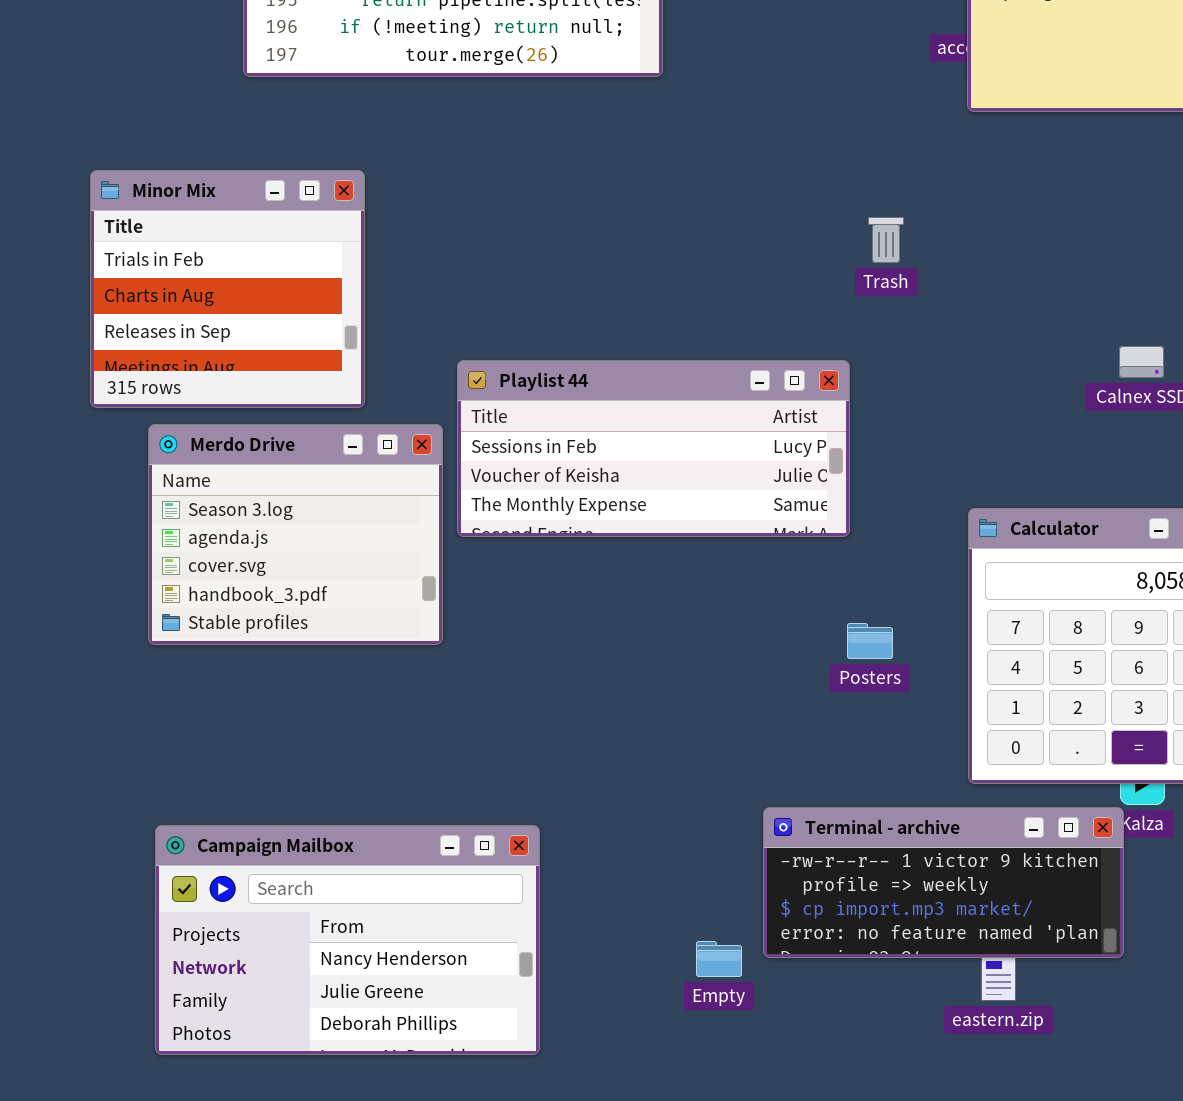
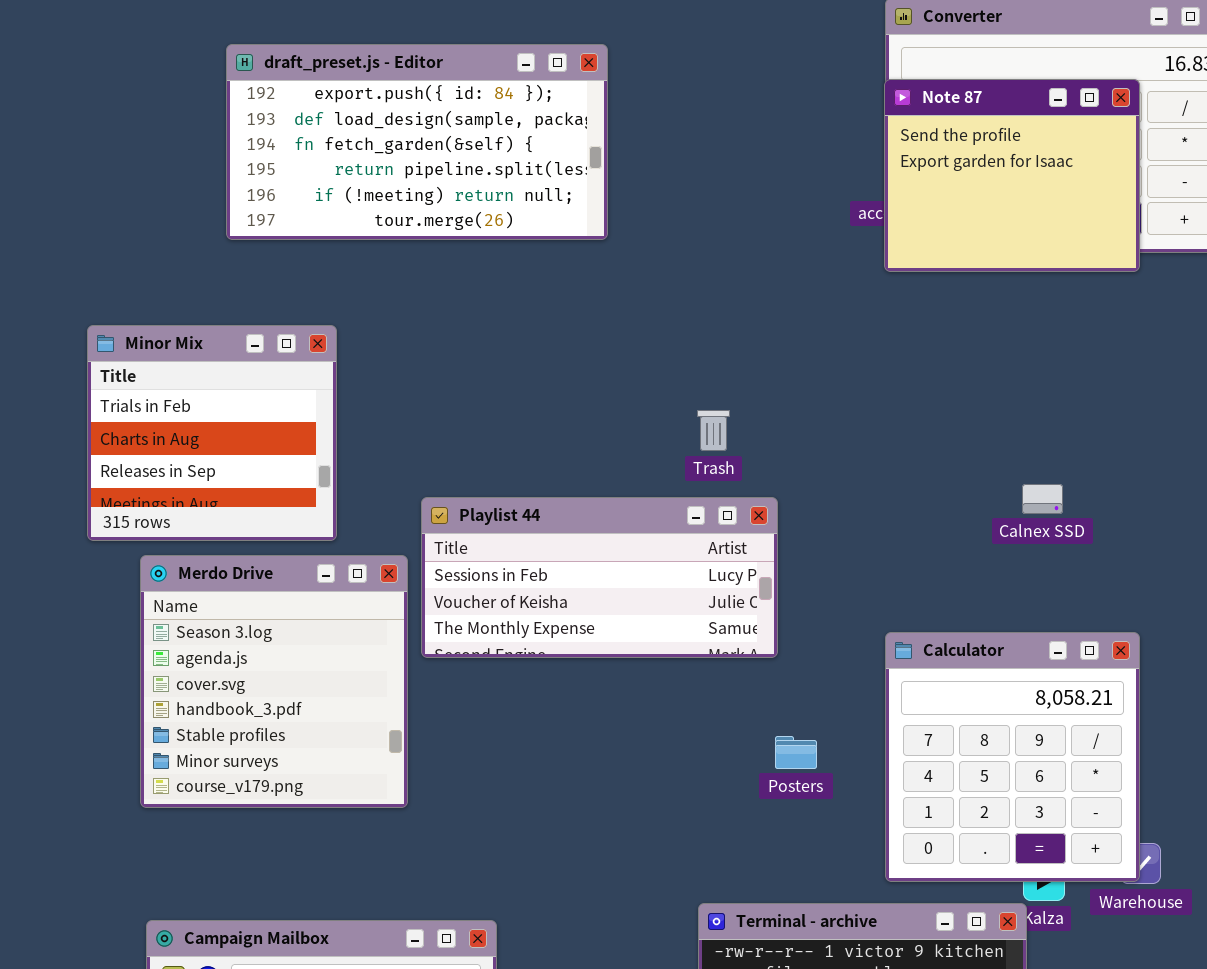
Trash: [868,217,904,263] -> [697,410,730,451], moved
Merdo Drive: [148,424,443,645] -> [140,555,408,808], resized

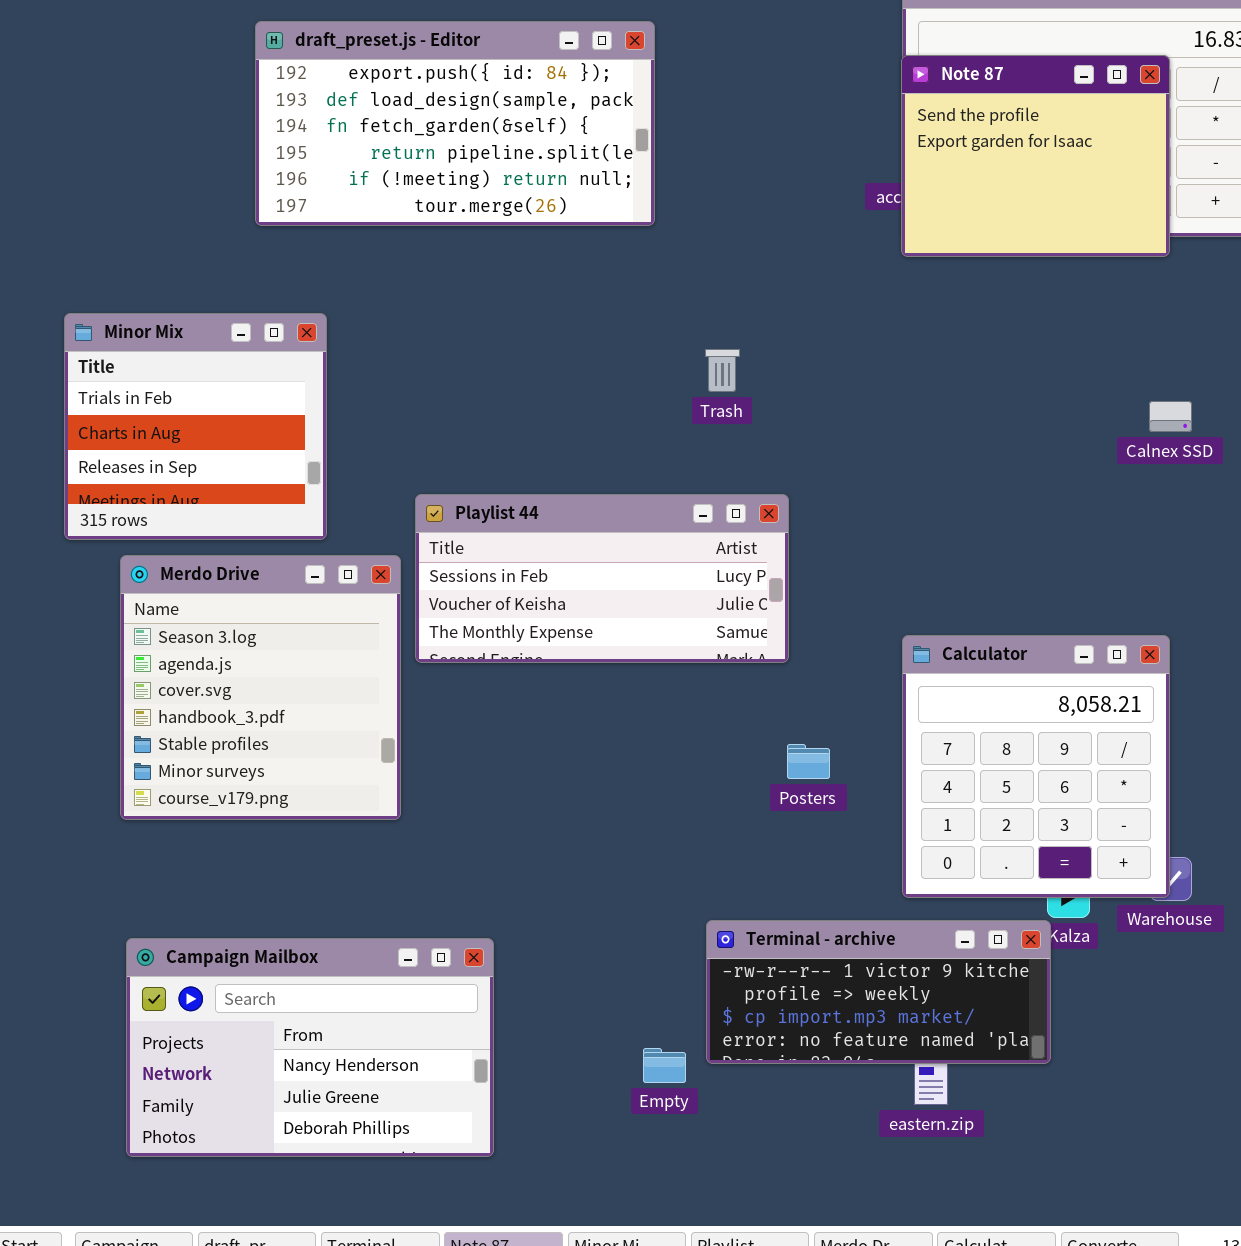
draft_preset.js - Editor: [226,44,608,240] -> [255,21,655,226], moved
Trash: [697,410,730,451] -> [705,349,740,392], moved
Calnex SSD: [1022,484,1063,514] -> [1149,401,1192,432], moved

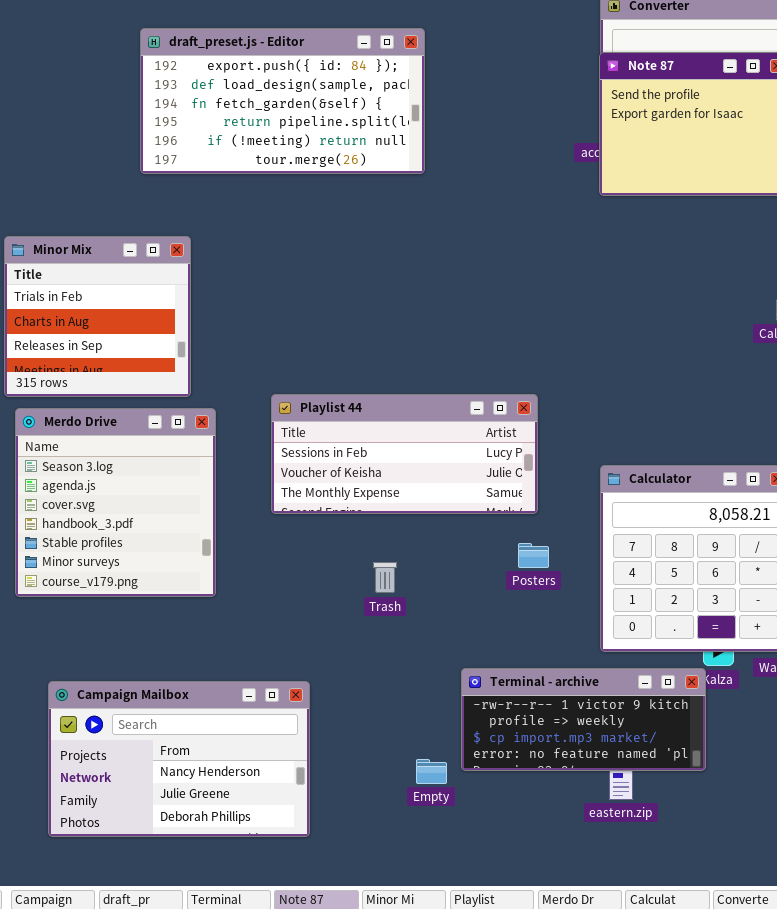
Trash: [705,349,740,392] -> [373,562,397,593], moved
Playlist 44: [415,494,789,663] -> [271,394,538,514], moved
Merdo Drive: [120,555,401,820] -> [15,408,216,597], moved

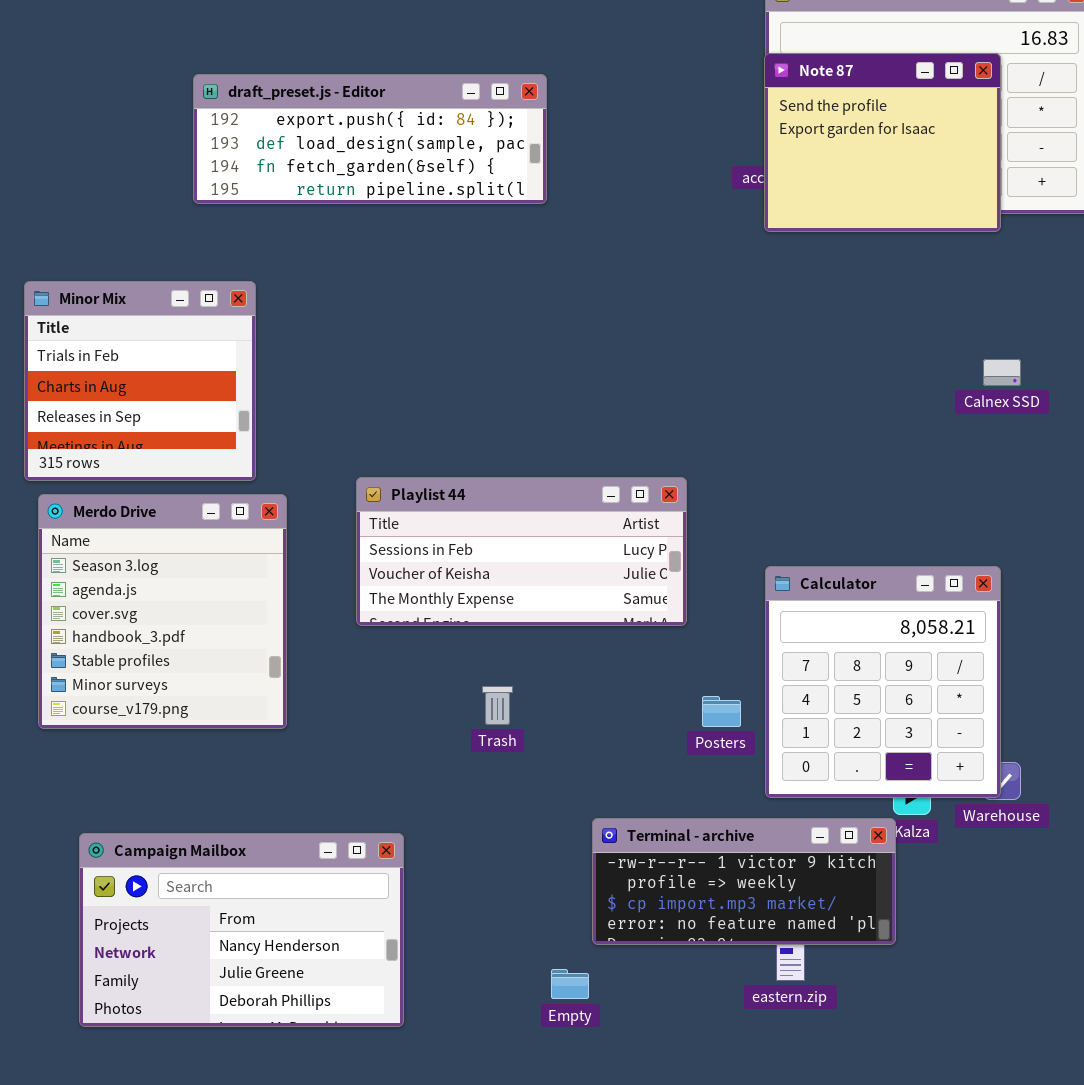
draft_preset.js - Editor: [140,28,425,174] -> [193,74,547,204], resized
Posters: [518,543,549,568] -> [702,696,741,727], moved
Empty: [416,759,447,784] -> [551,969,589,999], moved

